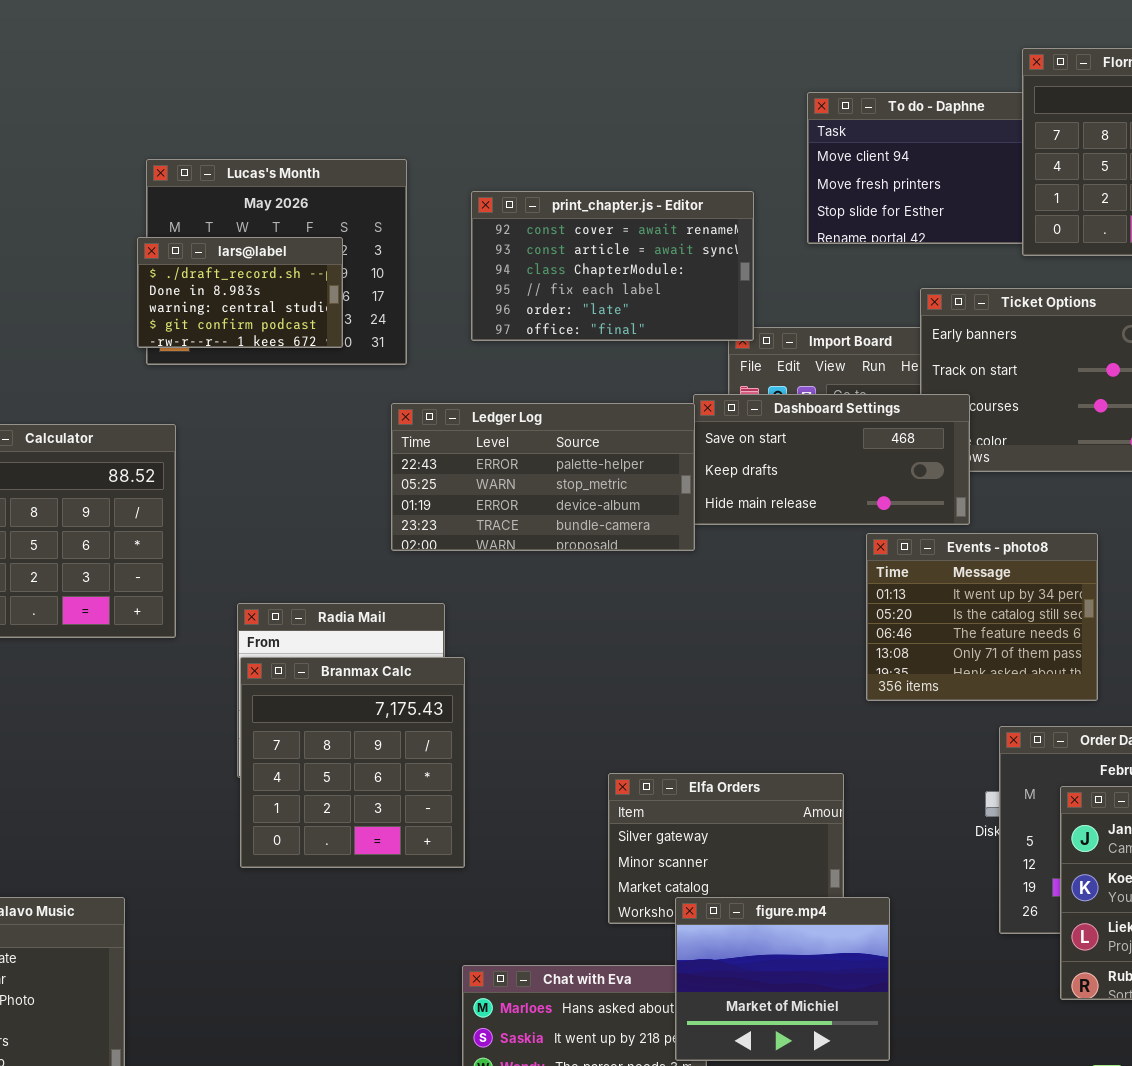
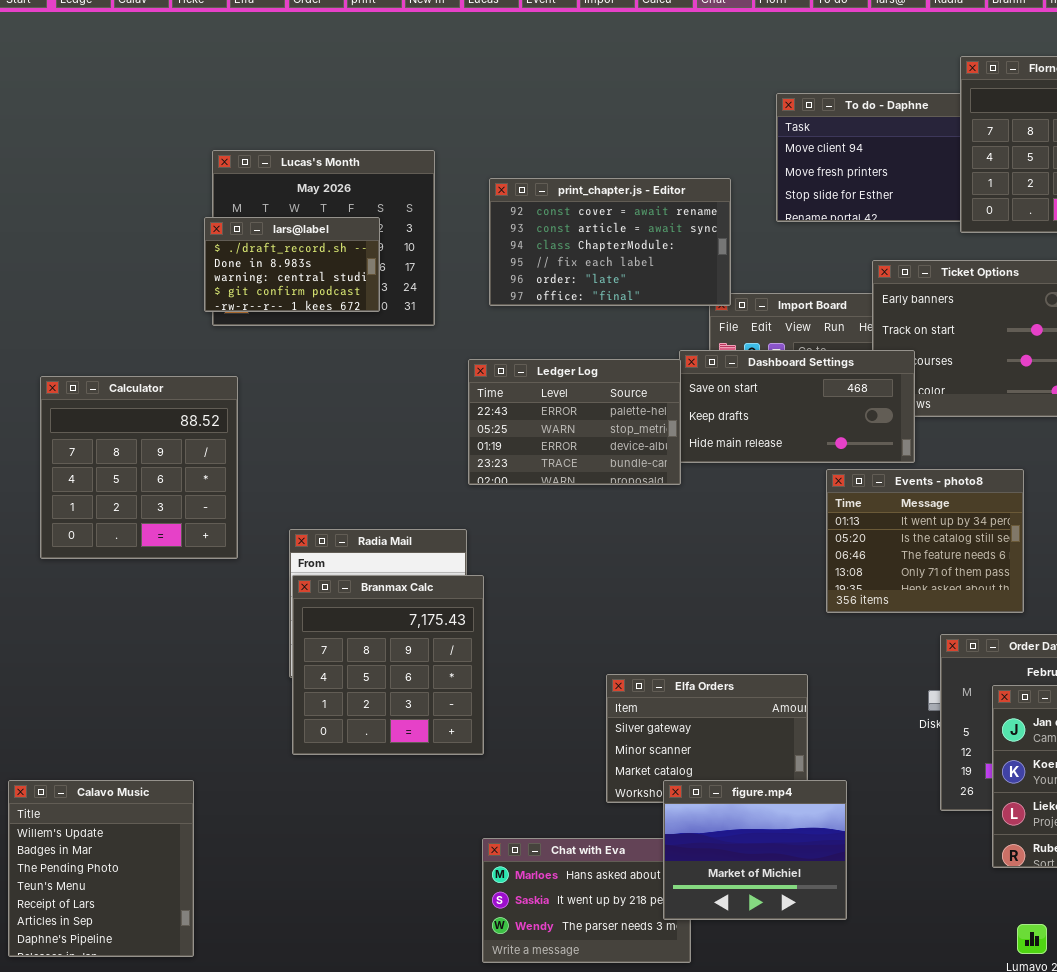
Ledger Log: [391,403,695,551] -> [468,359,681,485], resized

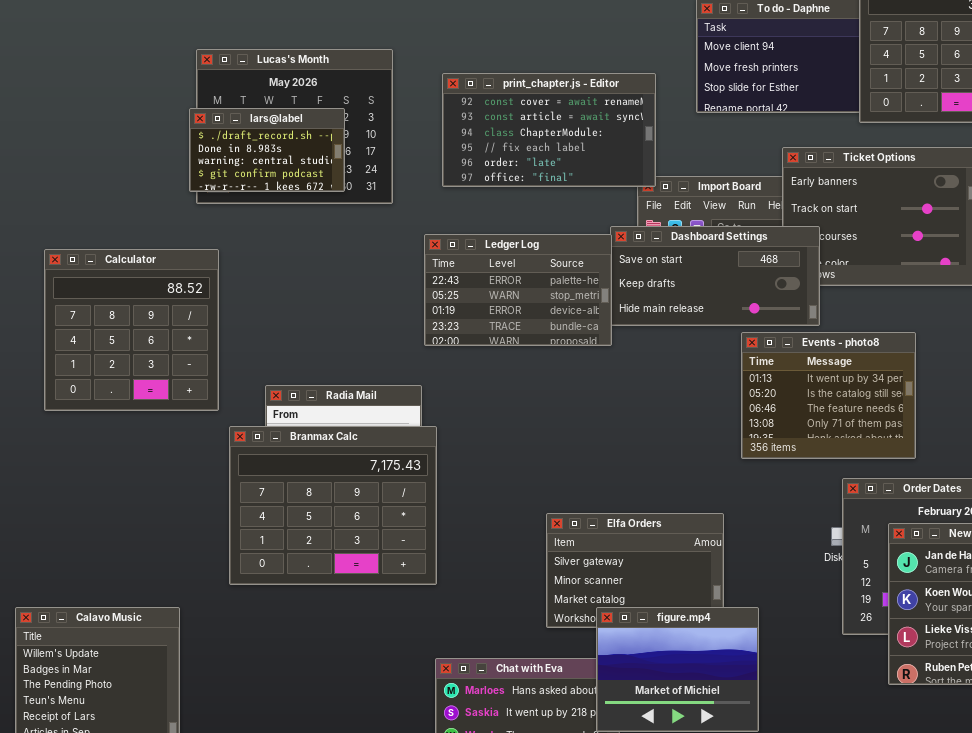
Branmax Calc: [292,575,484,755] -> [229,426,437,585], resized

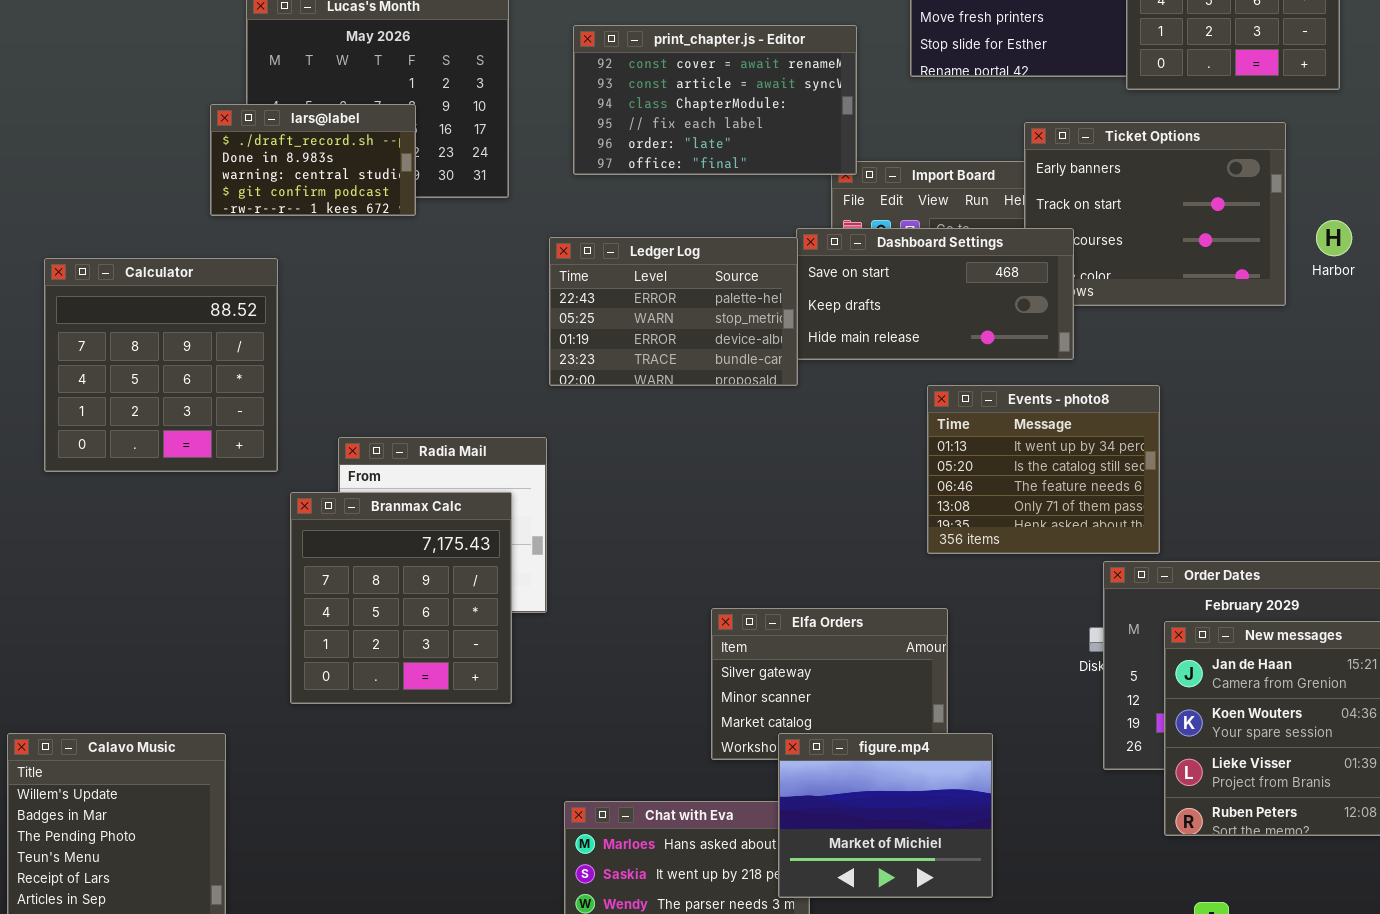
lars@label: [189,108,345,192] -> [210,104,416,216], moved
Events - photo8: [741,332,916,459] -> [927,385,1160,554], moved
Branmax Calc: [229,426,437,585] -> [290,492,512,704], resized

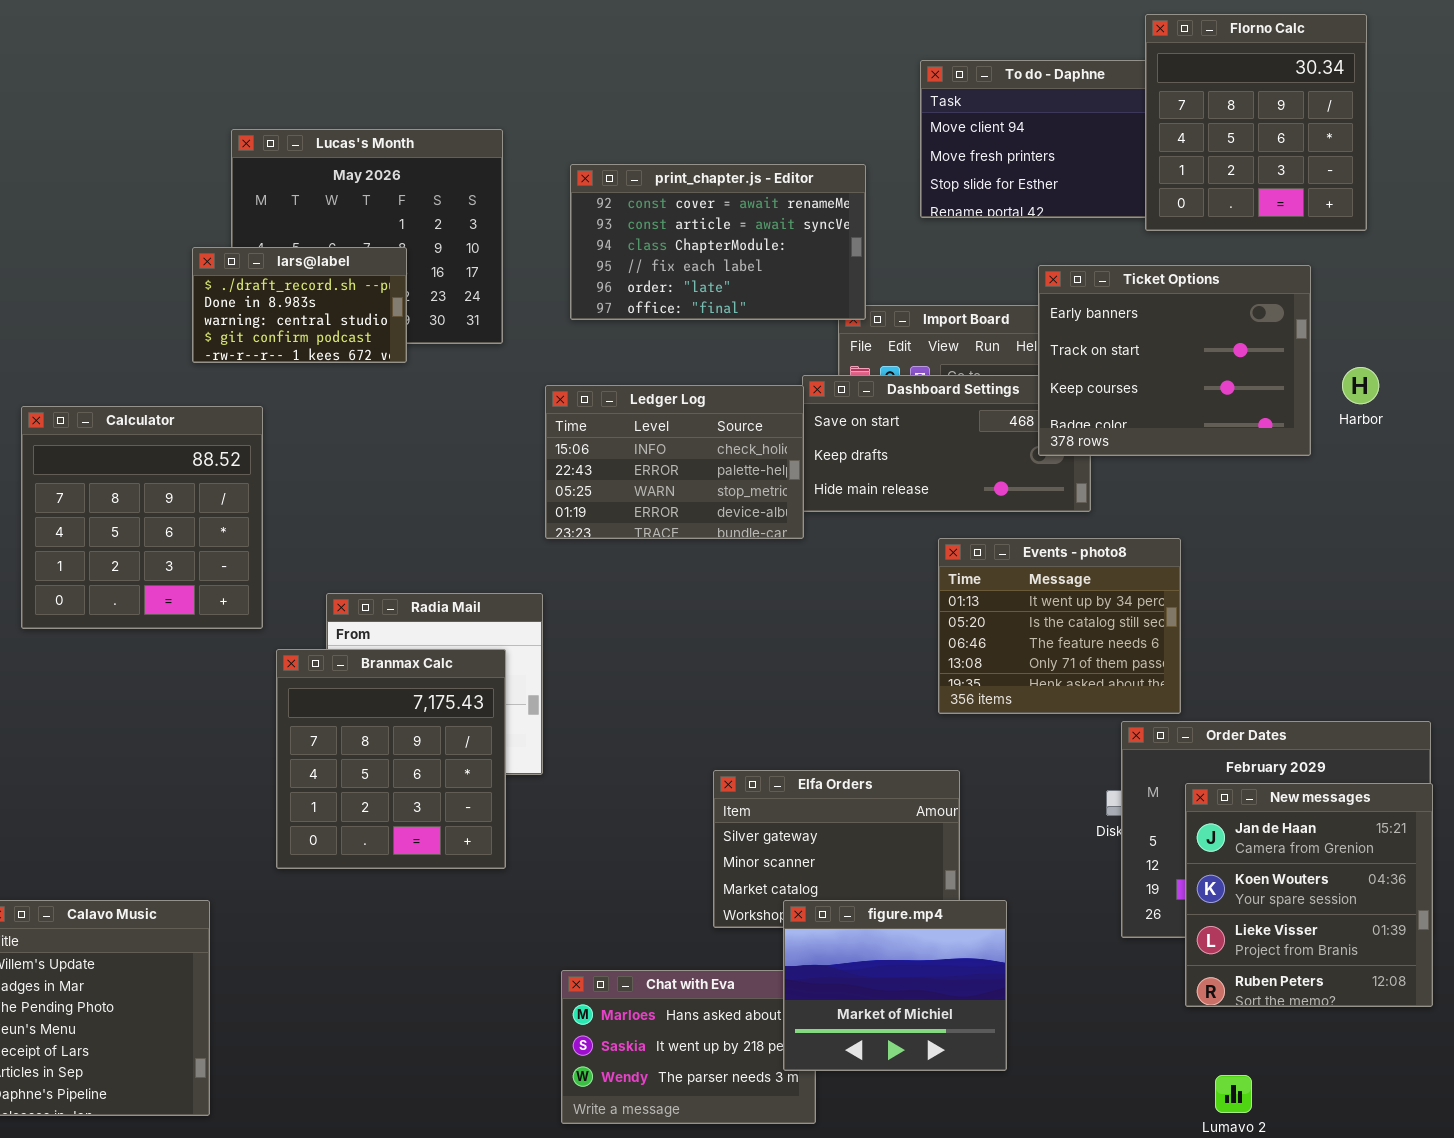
Ticket Options: [1024,122,1286,306] -> [1038,265,1311,456], raised
Ledger Log: [549,237,798,386] -> [545,385,804,539], scrolled up 1 row

